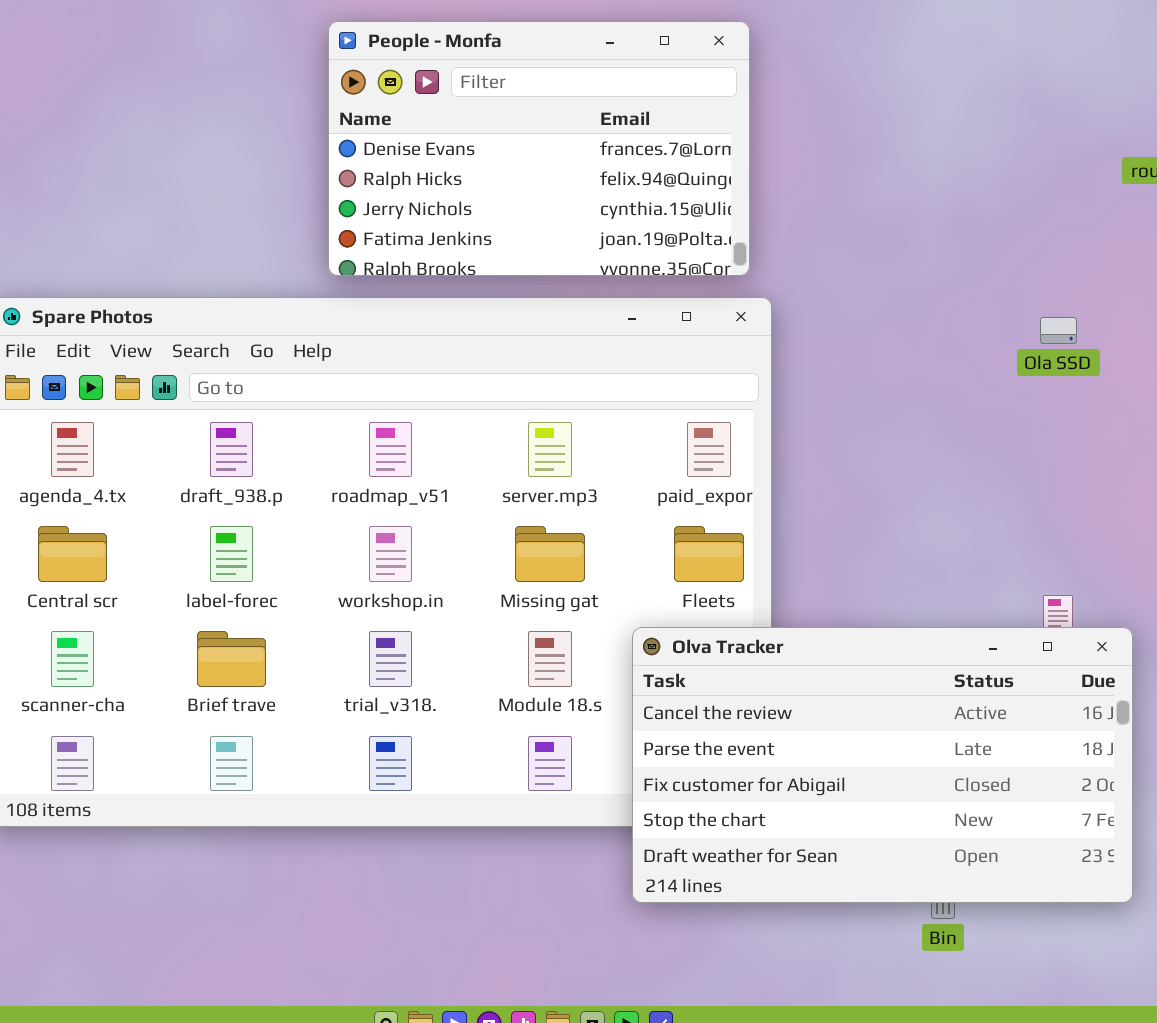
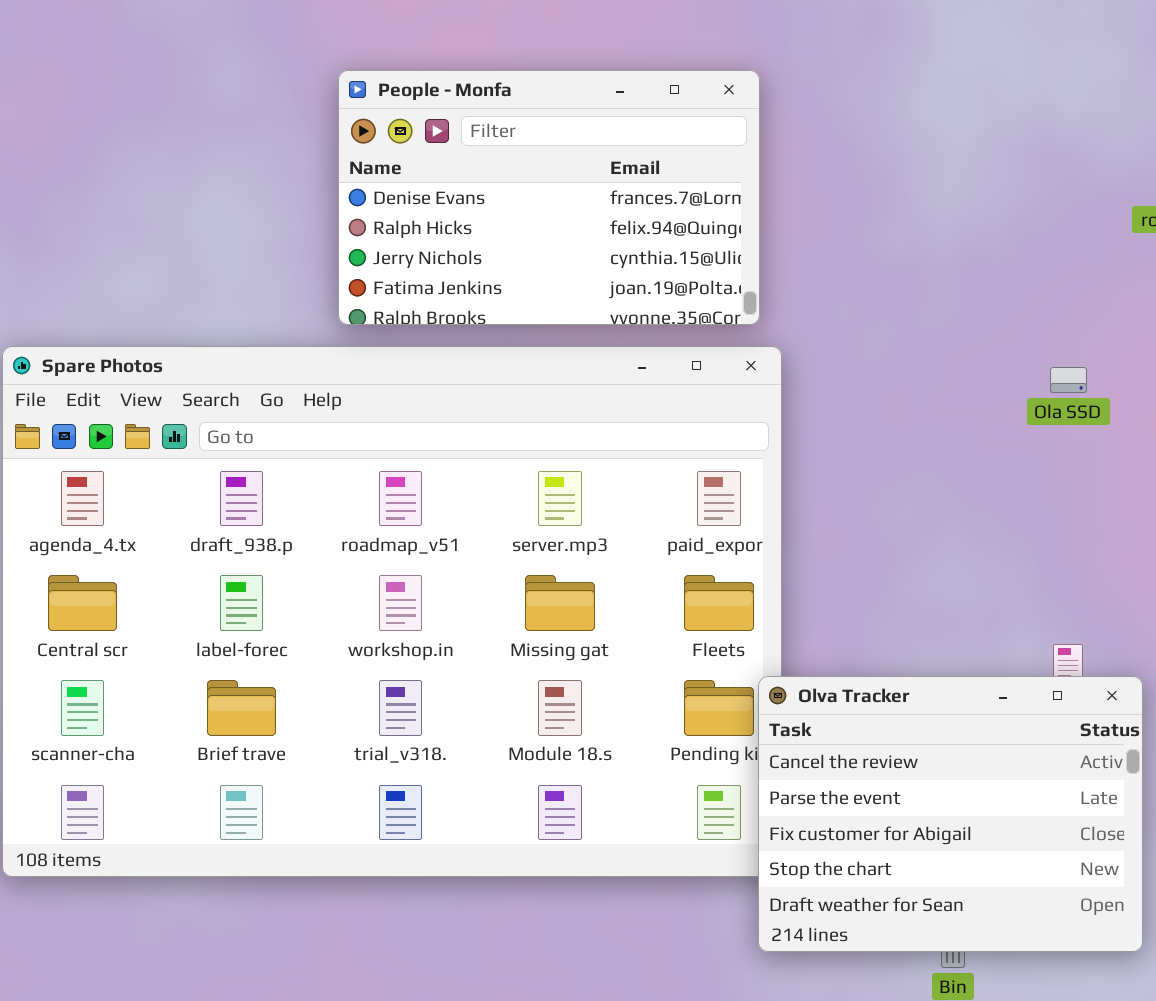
Olva Tracker: [632,627,1133,903] -> [758,676,1143,952], resized

